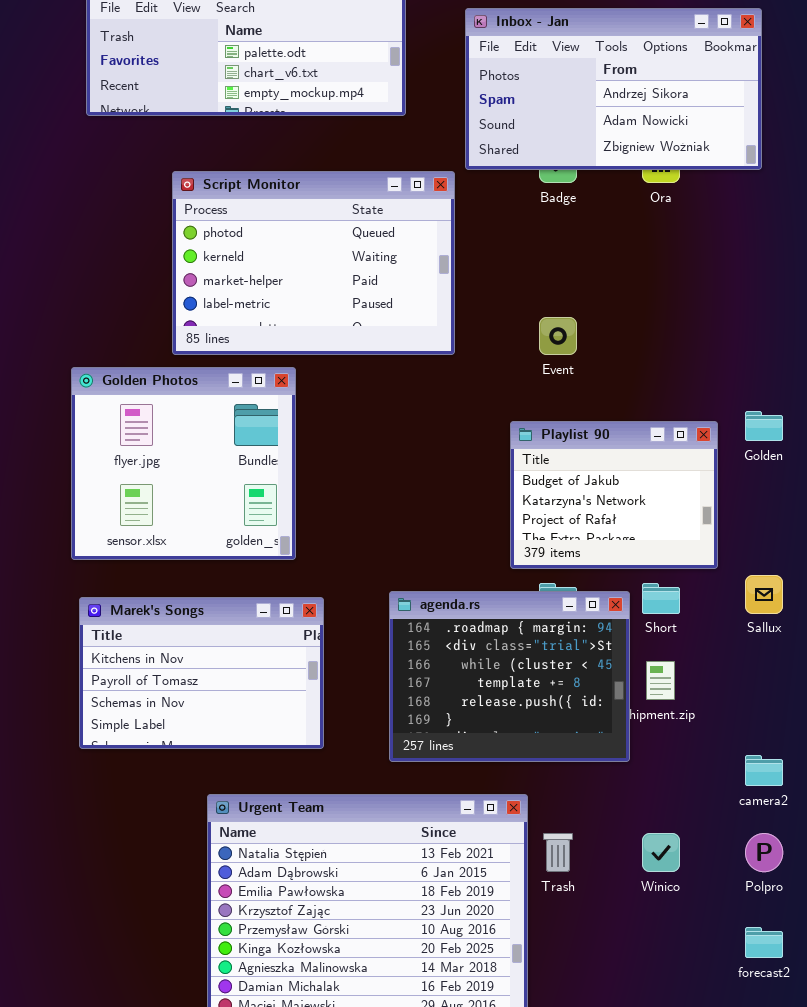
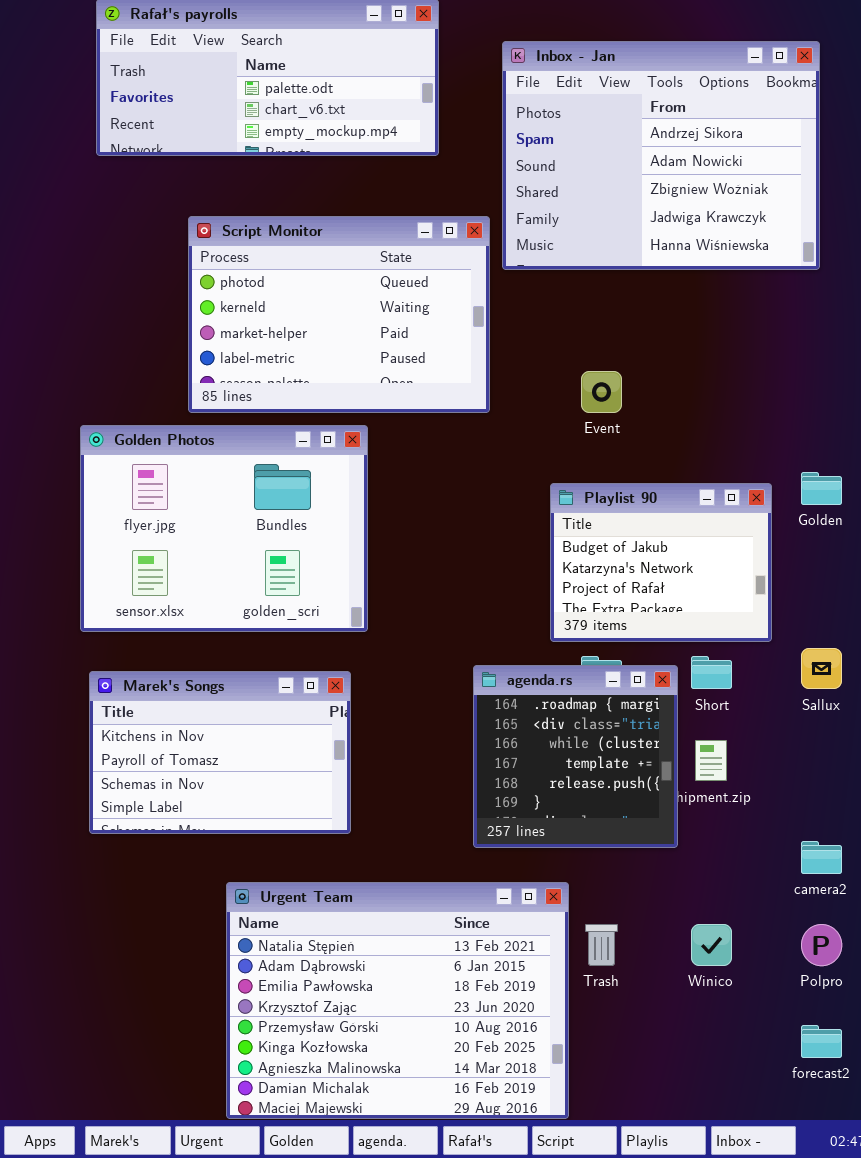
Inbox - Jan: [465,8,762,170] -> [502,41,820,270], resized
Golden Photos: [71,367,296,560] -> [80,425,368,632], resized
agenda.rs: [389,591,630,762] -> [473,665,678,848], resized

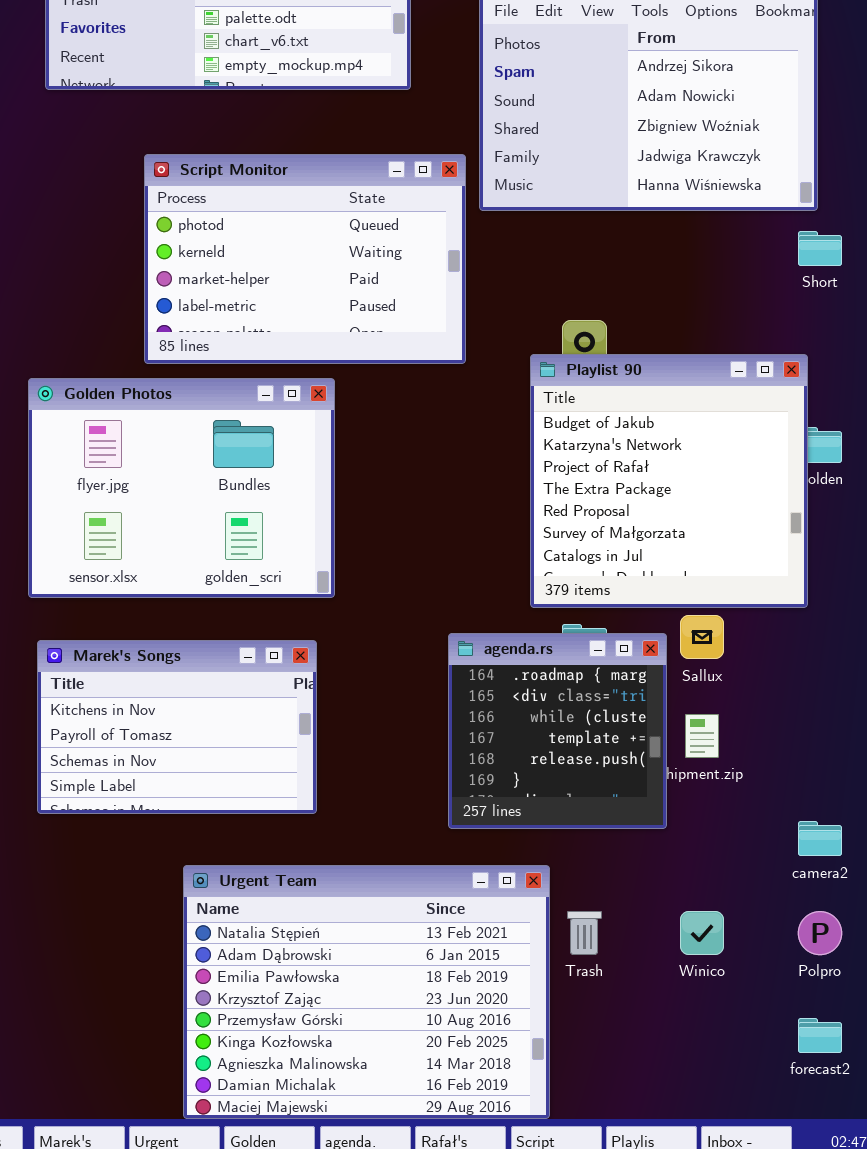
Playlist 90: [550,483,772,642] -> [530,354,808,608], resized
Sallux: [801,648,842,689] -> [680,615,724,659], moved
Short: [691,656,732,689] -> [798,231,842,266], moved

